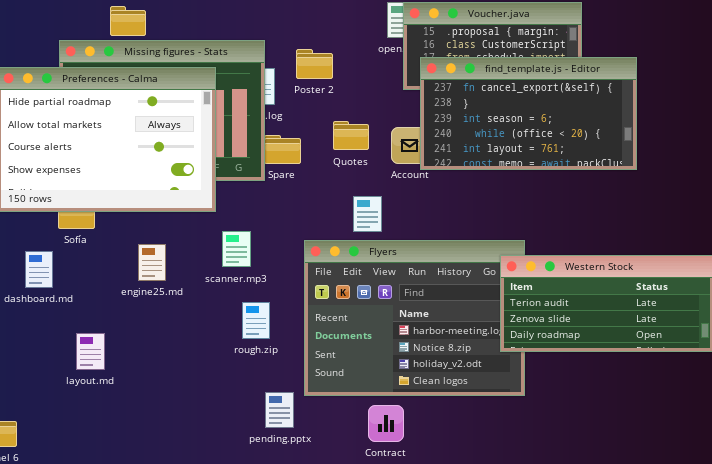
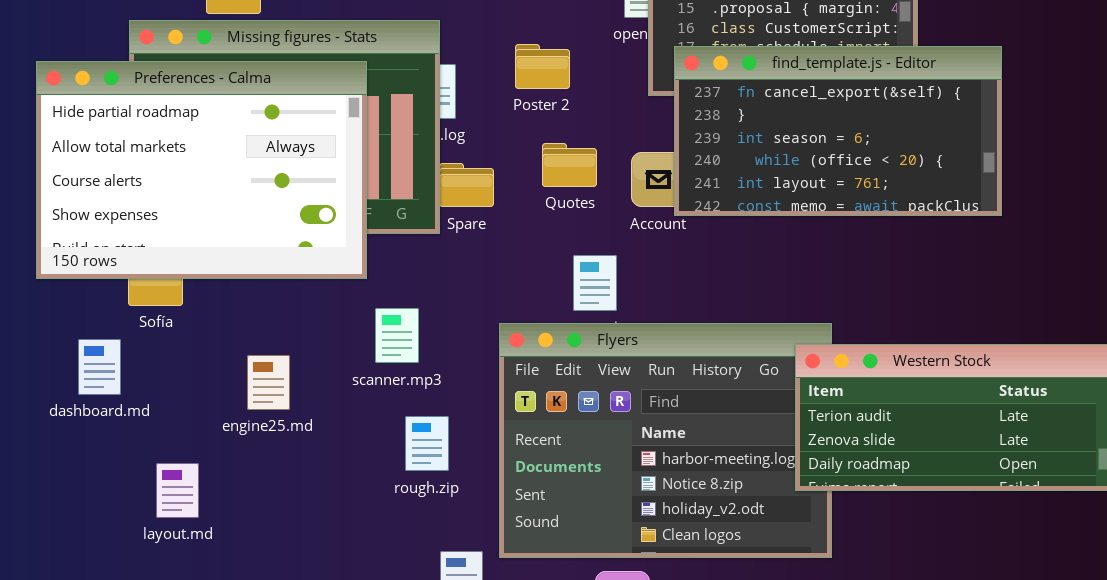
Poster 2: [296,49,333,79] -> [515,44,570,89], moved
engine25.md: [138,244,166,281] -> [247,355,290,410], moved

